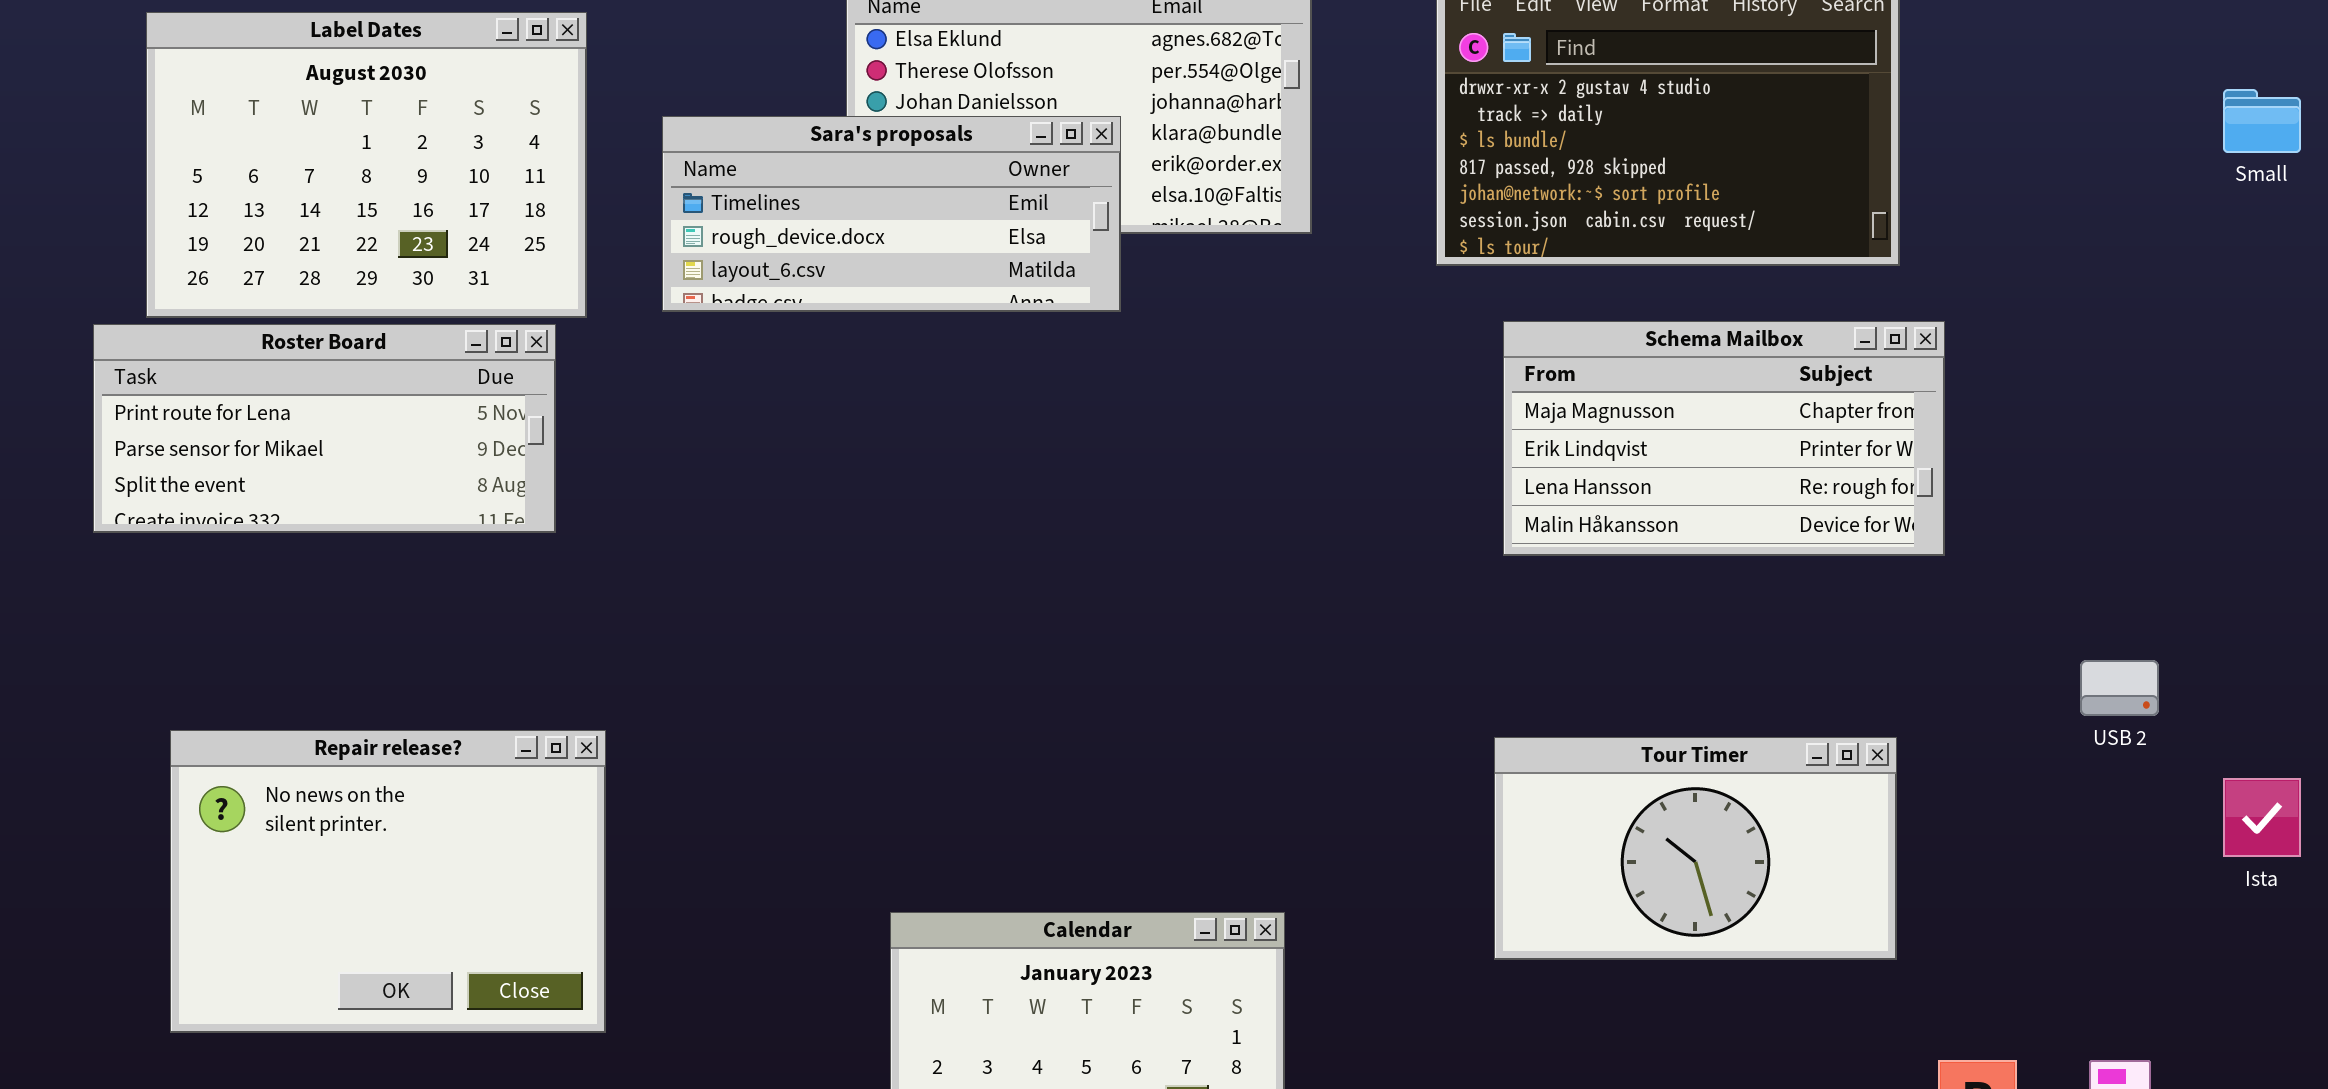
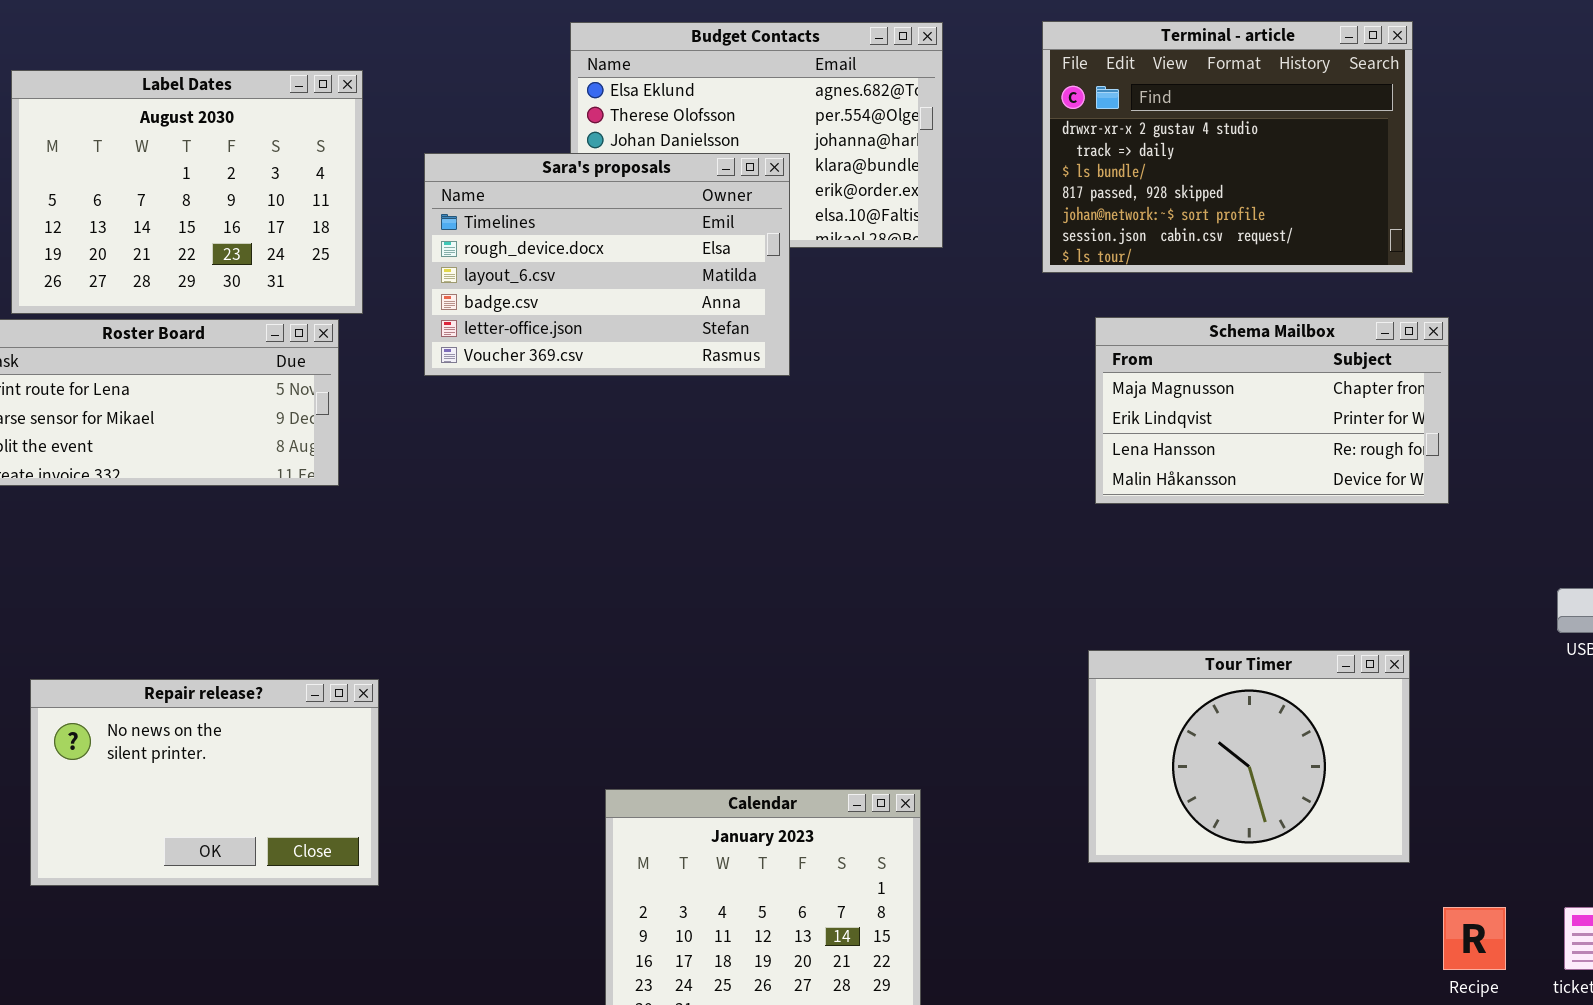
Sara's proposals: [662,116,1121,312] -> [424,153,790,376], resized
Repair release?: [170,730,606,1033] -> [30,679,379,886], resized
Tour Timer: [1494,737,1897,960] -> [1088,650,1410,863], resized

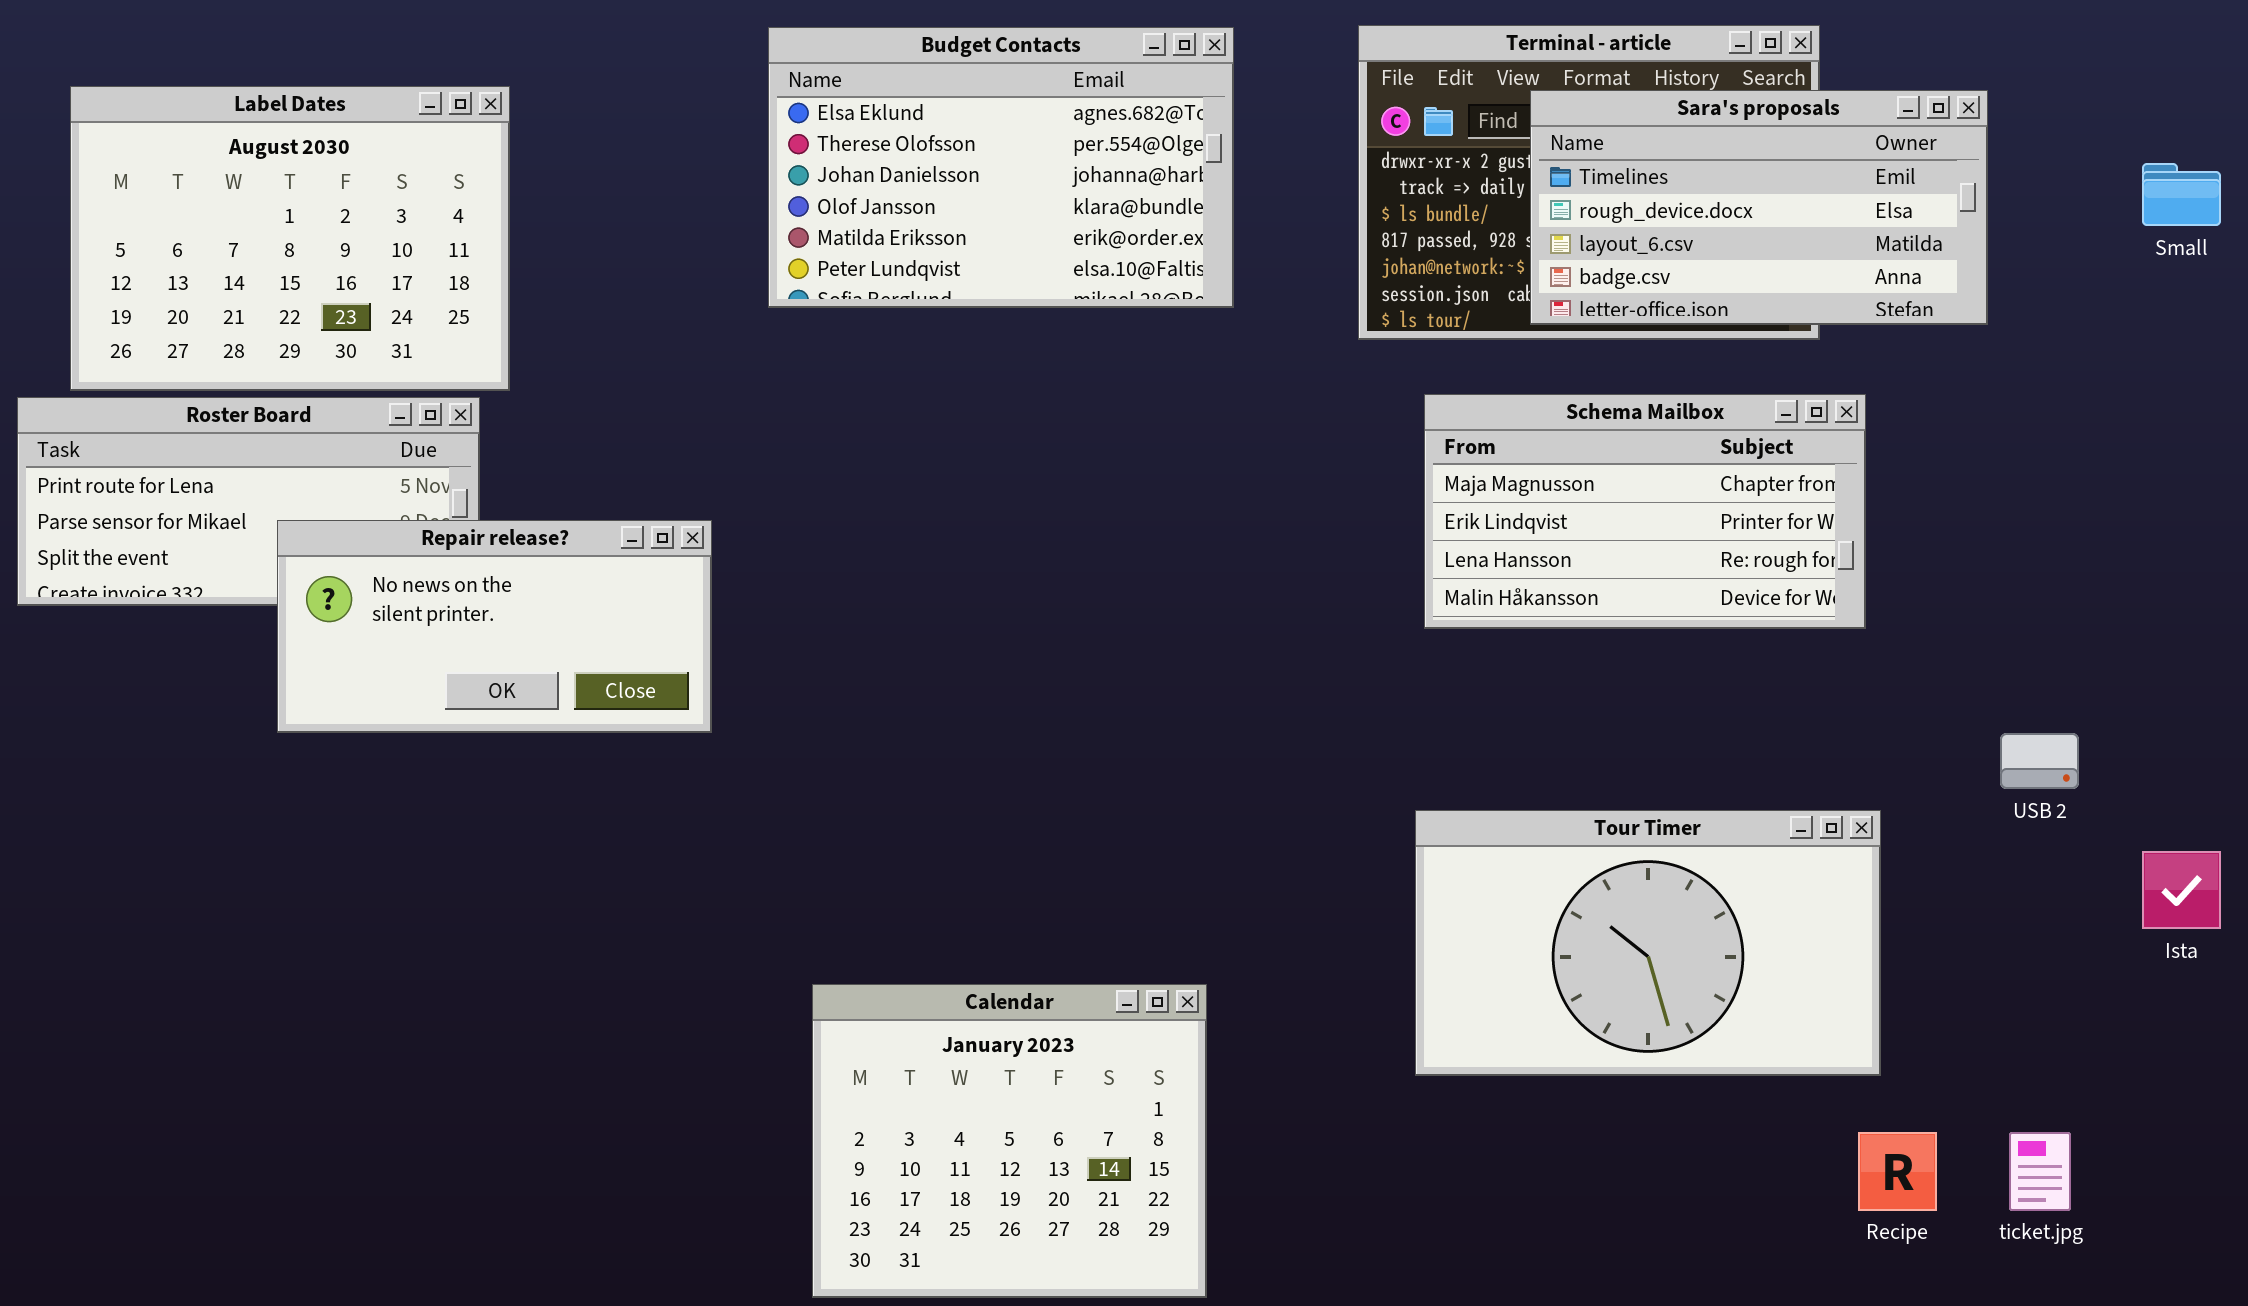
Sara's proposals: [424,153,790,376] -> [1530,90,1988,325], moved, resized
Tour Timer: [1088,650,1410,863] -> [1415,810,1881,1076], resized
Repair release?: [30,679,379,886] -> [277,520,712,733], moved, resized

